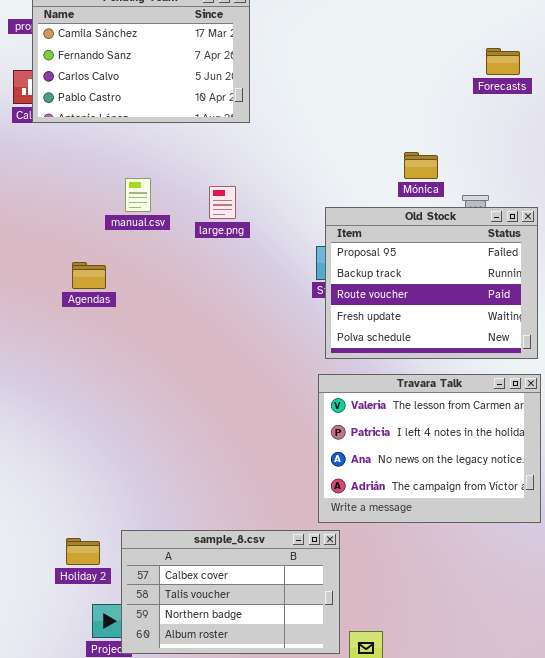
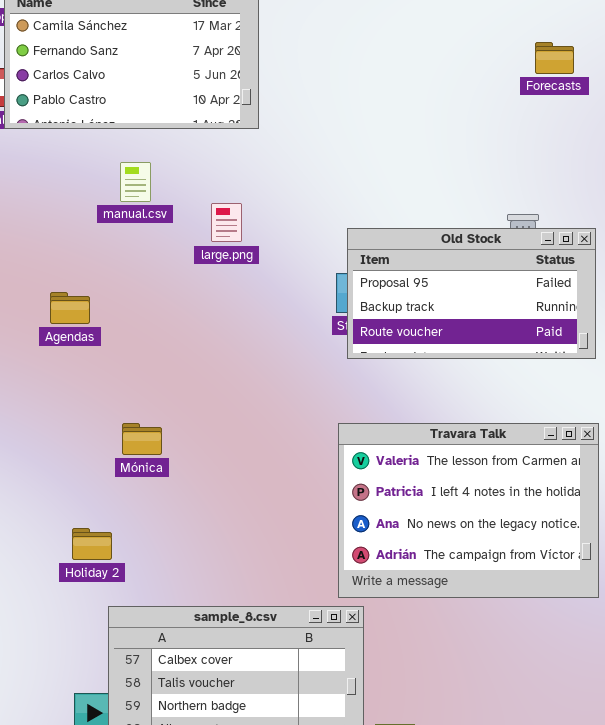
Mónica: [404,152,438,179] -> [122,423,162,455], moved
manual.csv: [125,178,151,212] -> [120,162,151,202], moved
Old Stock: [325,207,538,359] -> [347,228,596,359], resized
Holiday 2: [66,538,100,565] -> [72,528,112,560], moved

